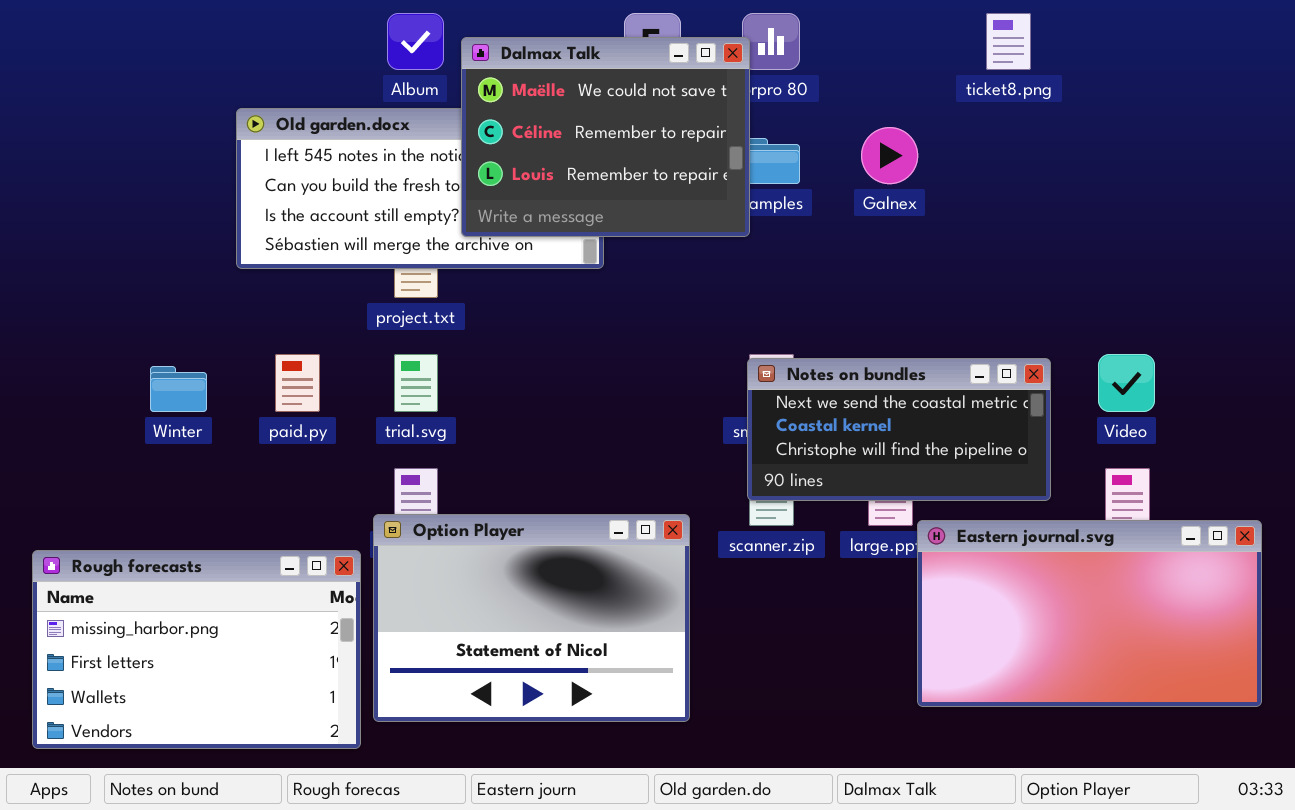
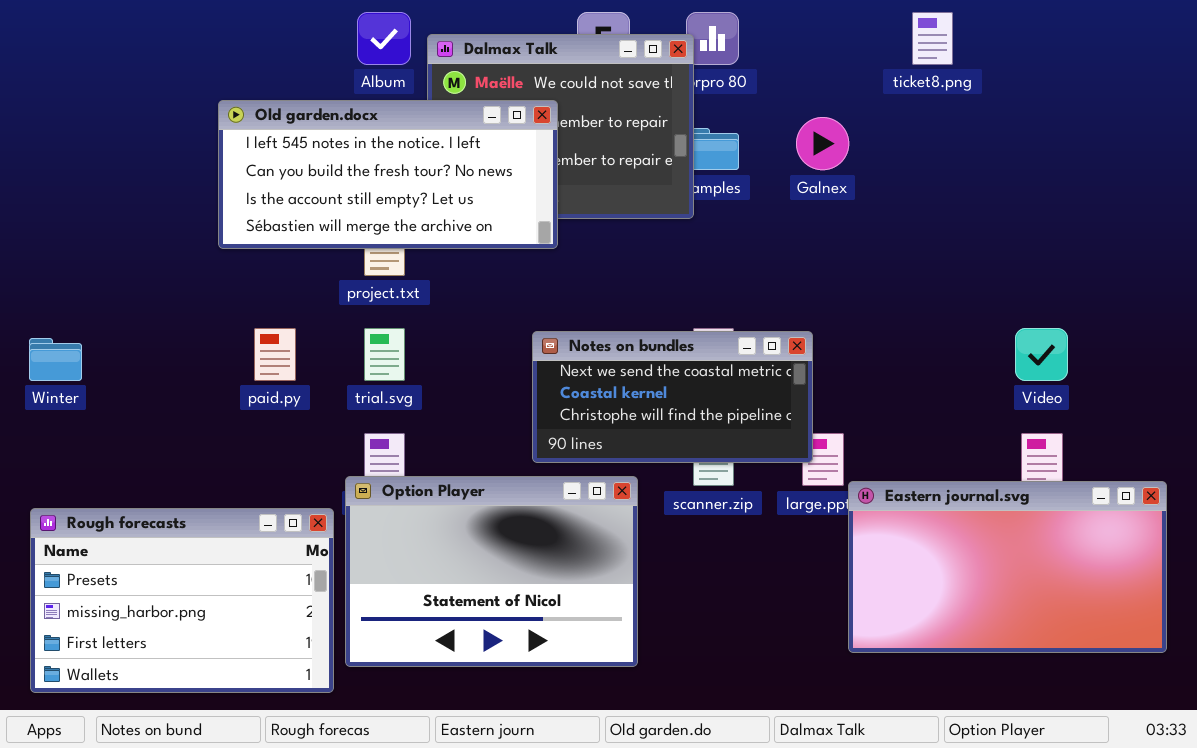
Old garden.docx: [236,108,604,269] -> [218,100,558,249], raised
Notes on bundles: [747,358,1051,501] -> [532,331,813,463], moved
Winter: [150,366,207,412] -> [29,338,82,381], moved
Rough forecasts: [32,550,361,749] -> [30,508,334,693], scrolled up 1 row

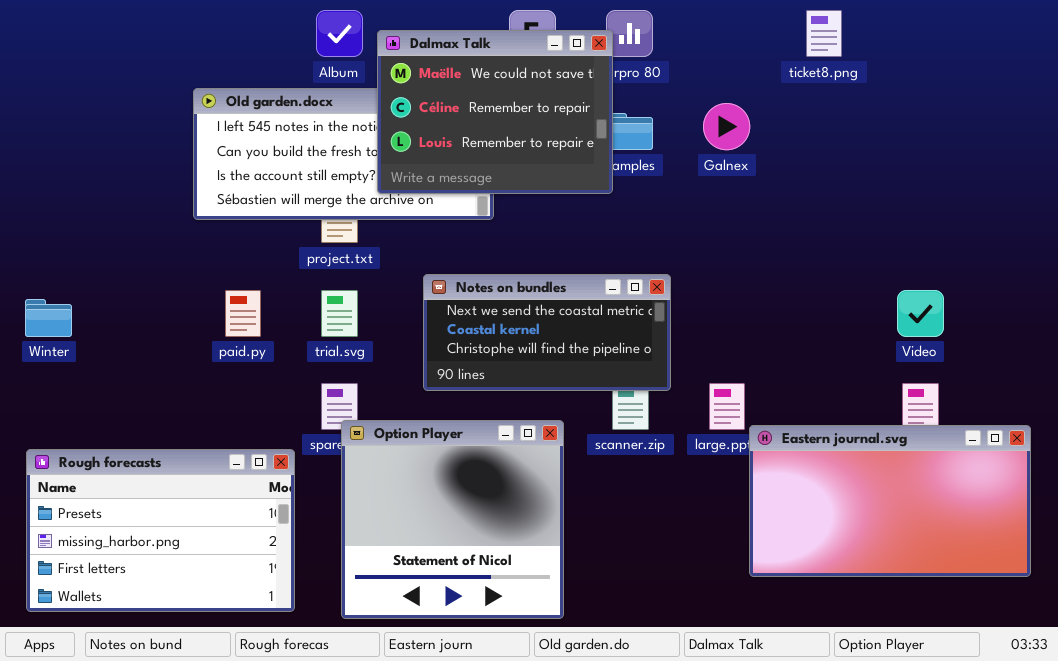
Dalmax Talk: [427,34,694,219] -> [377,30,613,194], raised
Notes on bundles: [532,331,813,463] -> [423,274,671,391], moved
Option Player: [345,476,638,667] -> [341,420,564,619], resized

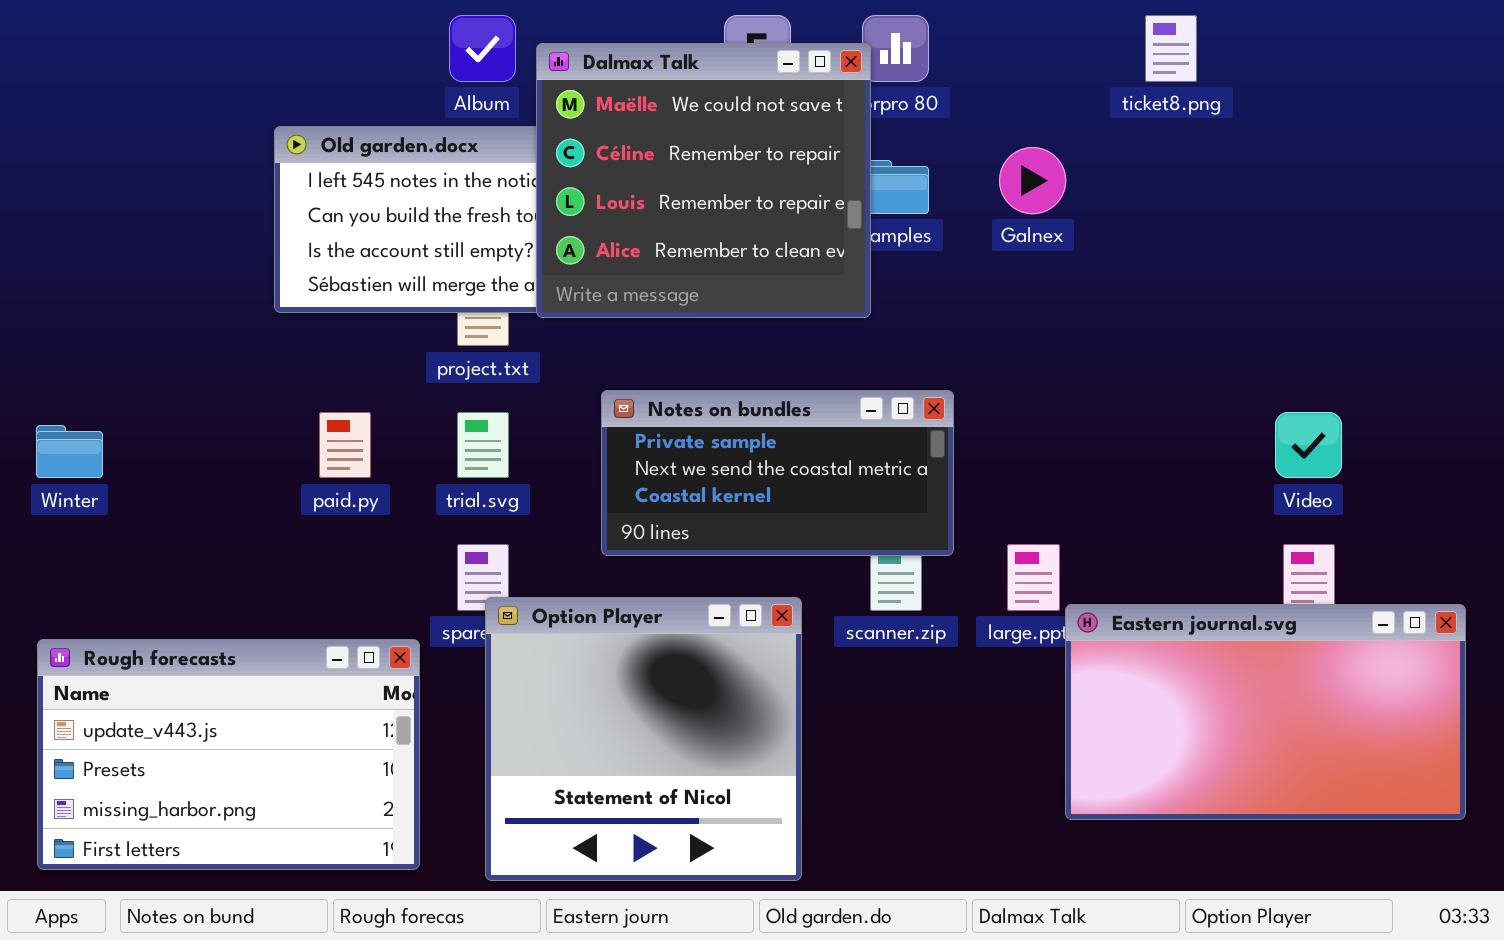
Dalmax Talk: [377,30,613,194] -> [536,43,871,318], resized
Notes on bundles: [423,274,671,391] -> [601,390,954,556], scrolled up 1 row
Rough forecasts: [26,449,295,612] -> [37,639,420,870], scrolled up 1 row

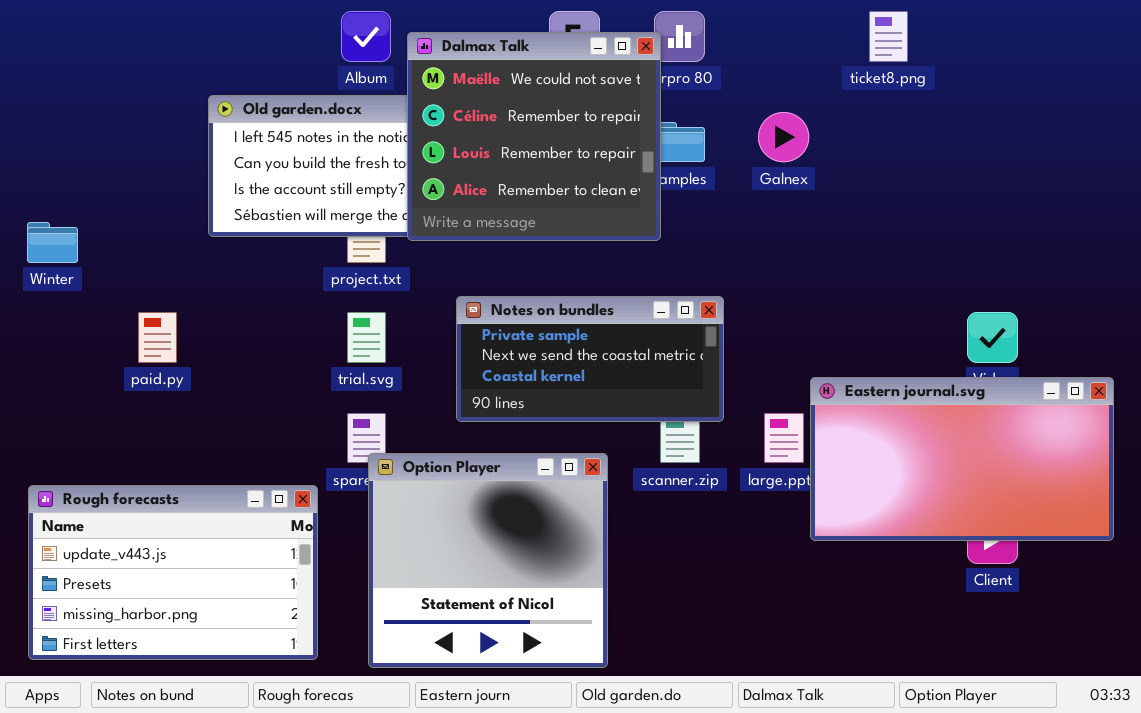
paid.py: [319,412,371,478] -> [138,312,177,363], moved
Winter: [36,425,103,478] -> [27,222,78,263], moved
Eastern journal.svg: [1065,604,1466,820] -> [810,377,1114,541], moved

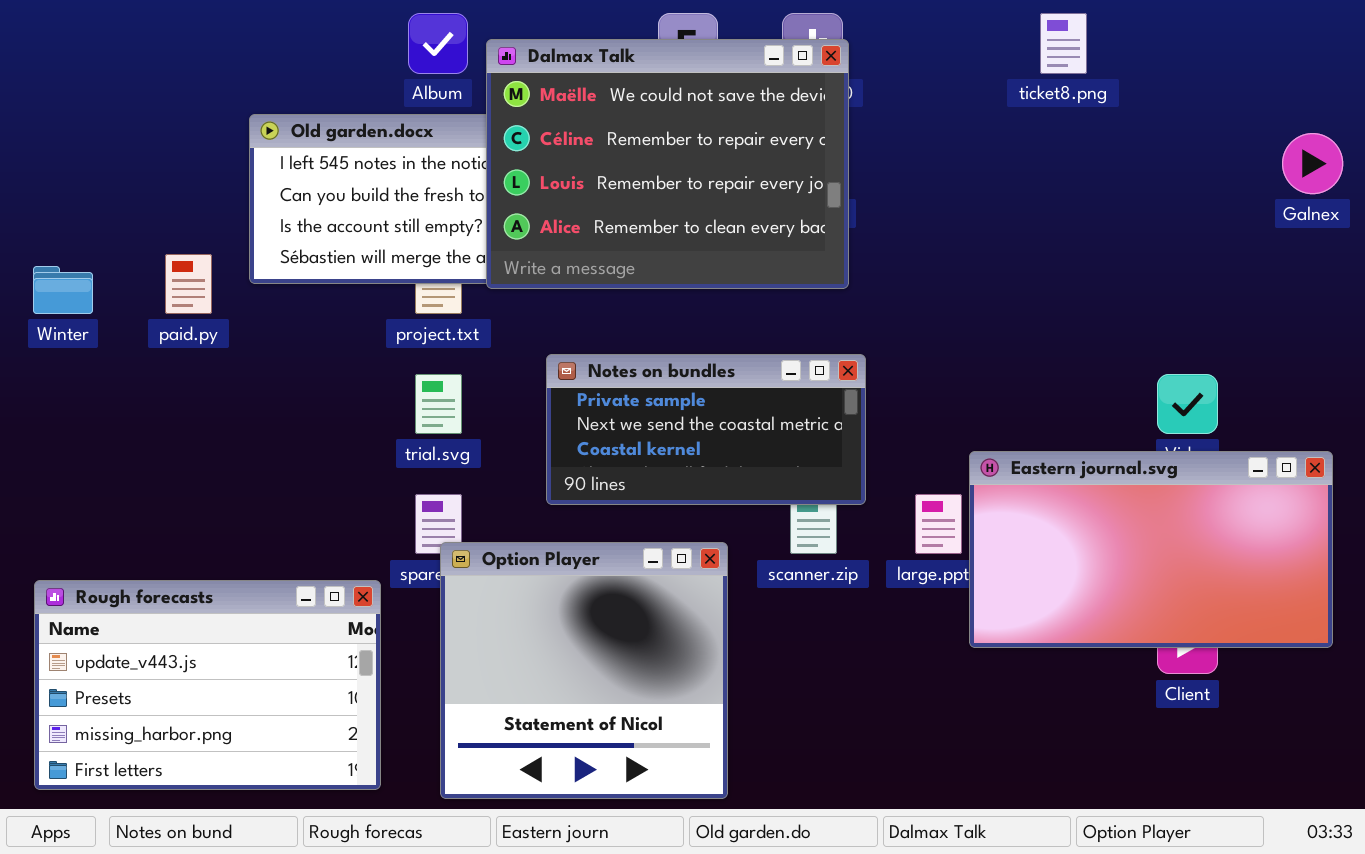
Dalmax Talk: [407,32,661,241] -> [486,39,849,289], resized
Galnex: [758,112,809,162] -> [1282,133,1343,194], moved
paid.py: [138,312,177,363] -> [165,254,212,314], moved

